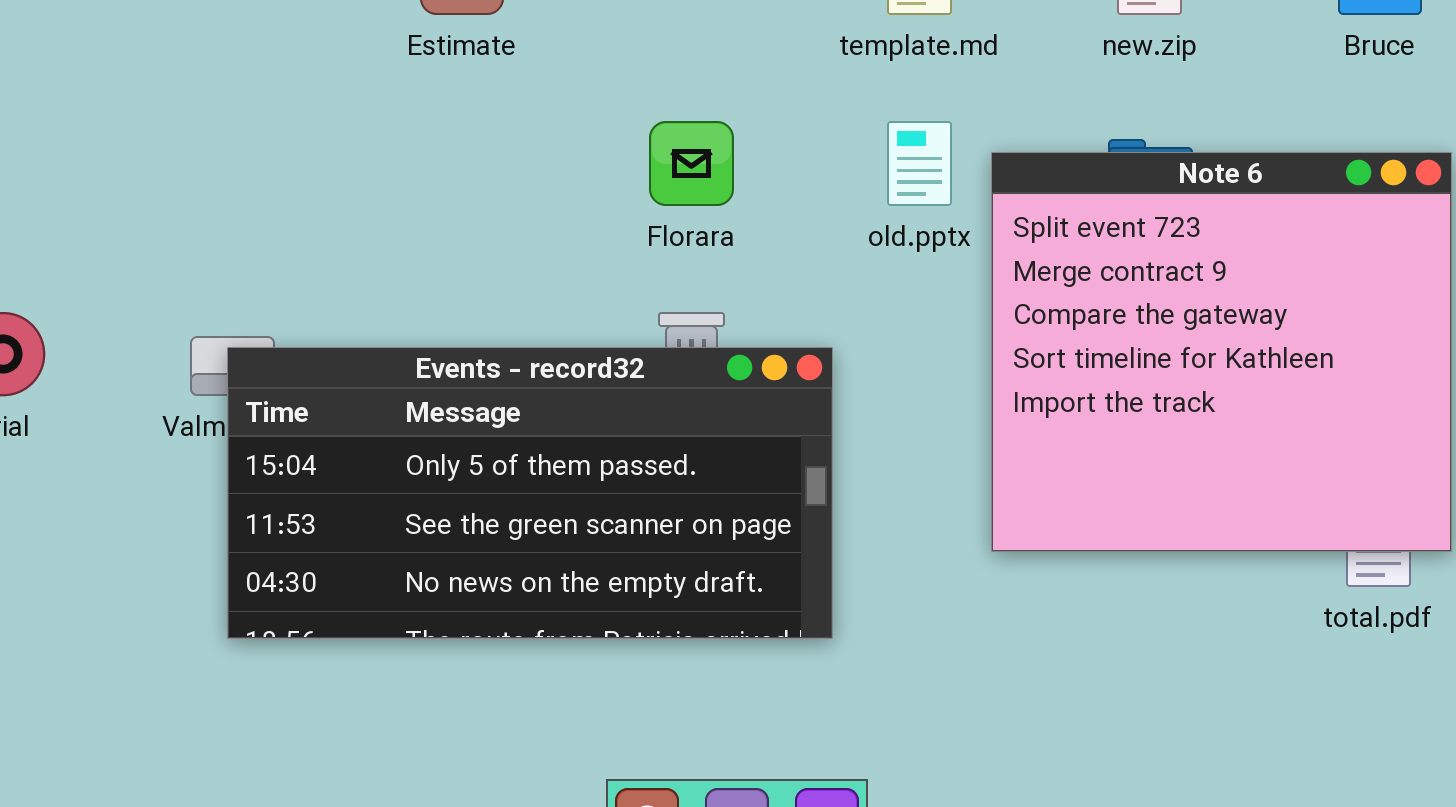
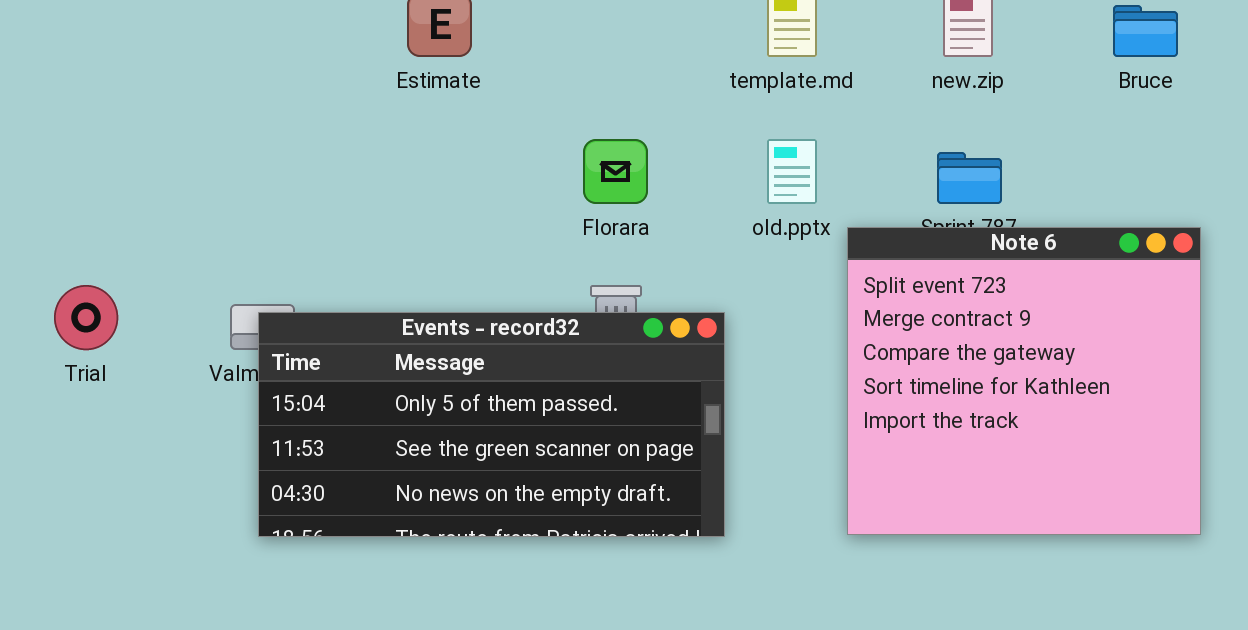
Note 6: [991,152,1452,552] -> [847,227,1201,535], moved

